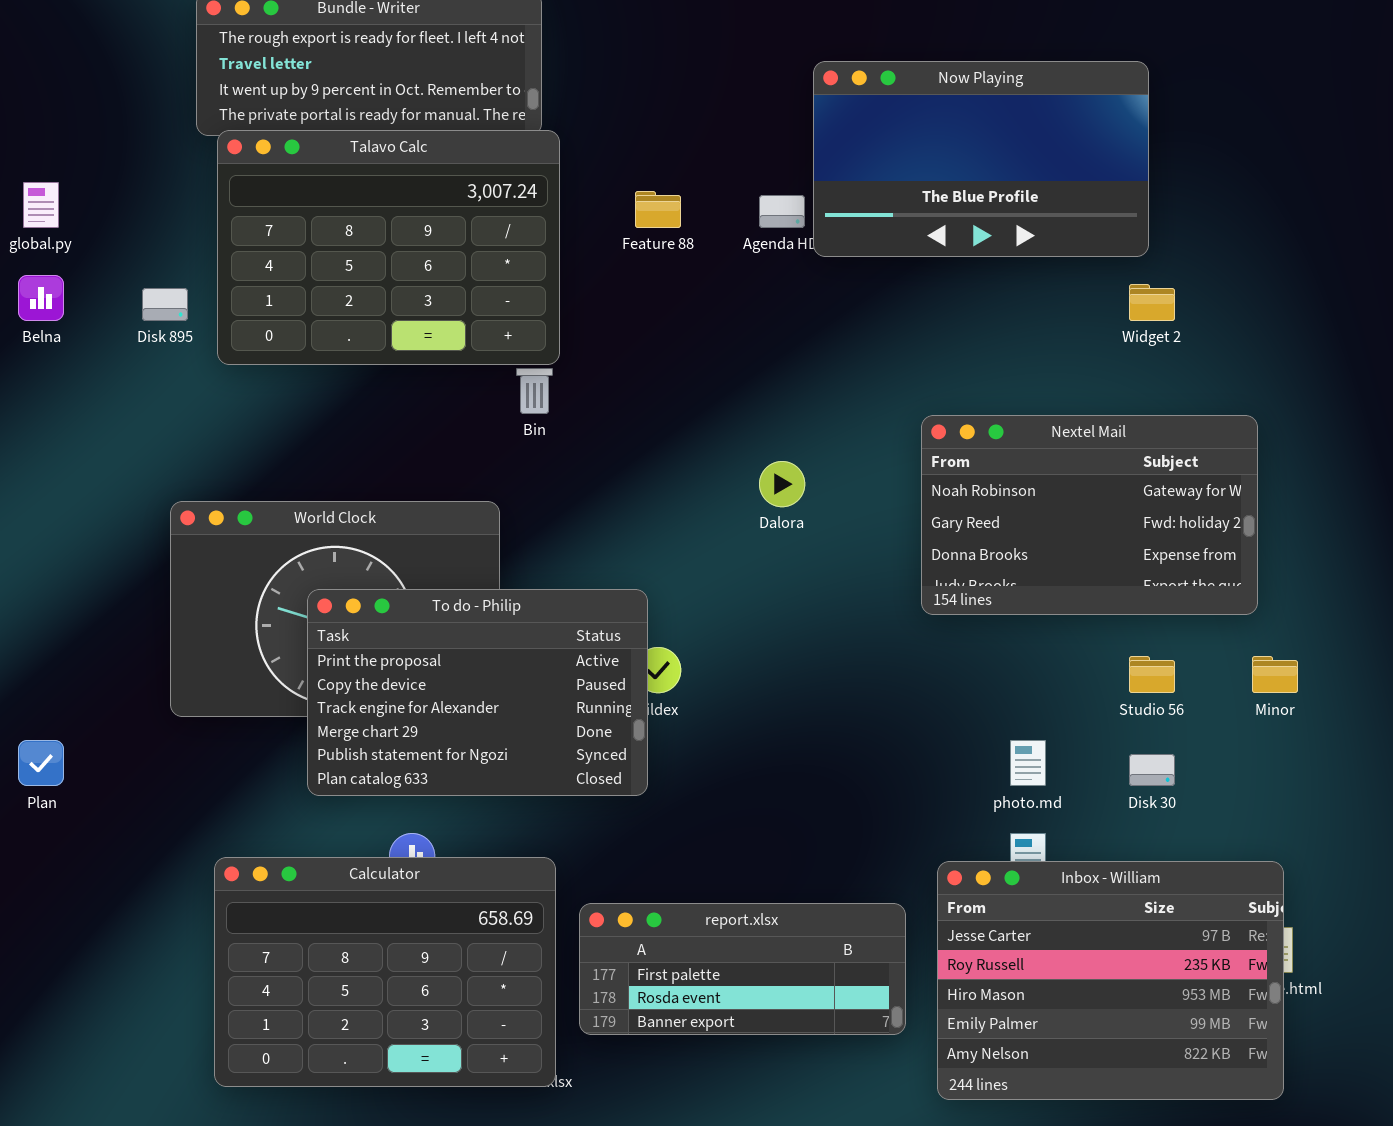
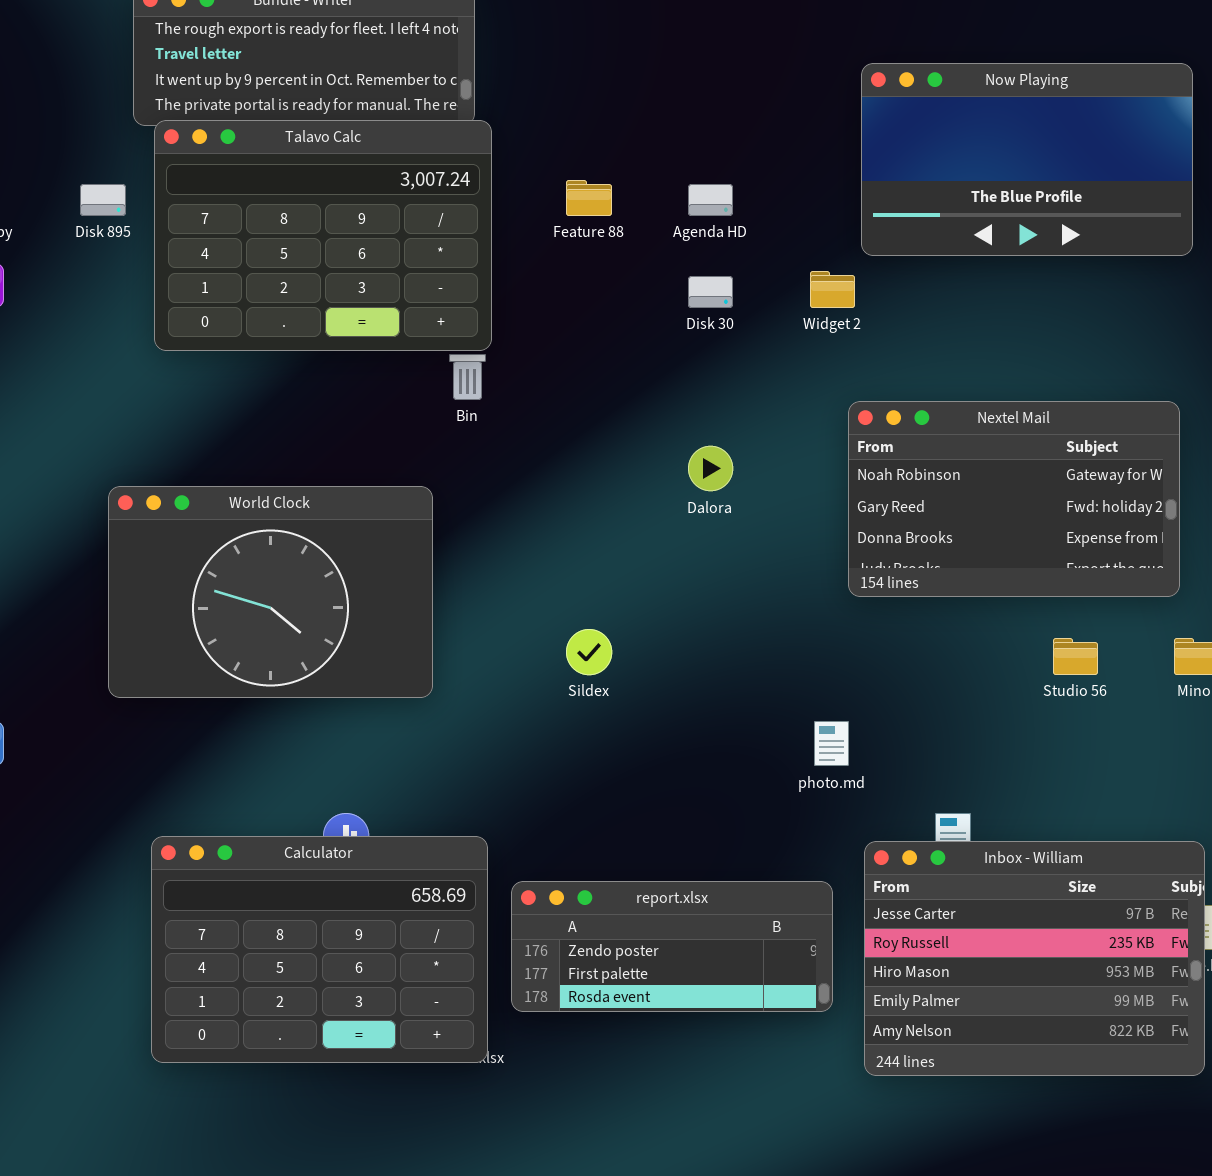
Now Playing: [813,61,1149,257] -> [861,63,1193,256], moved
Widget 2: [1129,284,1175,321] -> [810,271,855,308], moved
Disk 895: [142,288,188,321] -> [80,184,126,216], moved
To do - Philip: [307,589,648,796] -> none, closed
photo.md: [1010,740,1046,786] -> [814,721,849,766], moved
Disk 30: [1129,754,1175,786] -> [688,276,733,308], moved
report.xlsx: [579,903,906,1035] -> [511,881,833,1012], scrolled up 1 row

